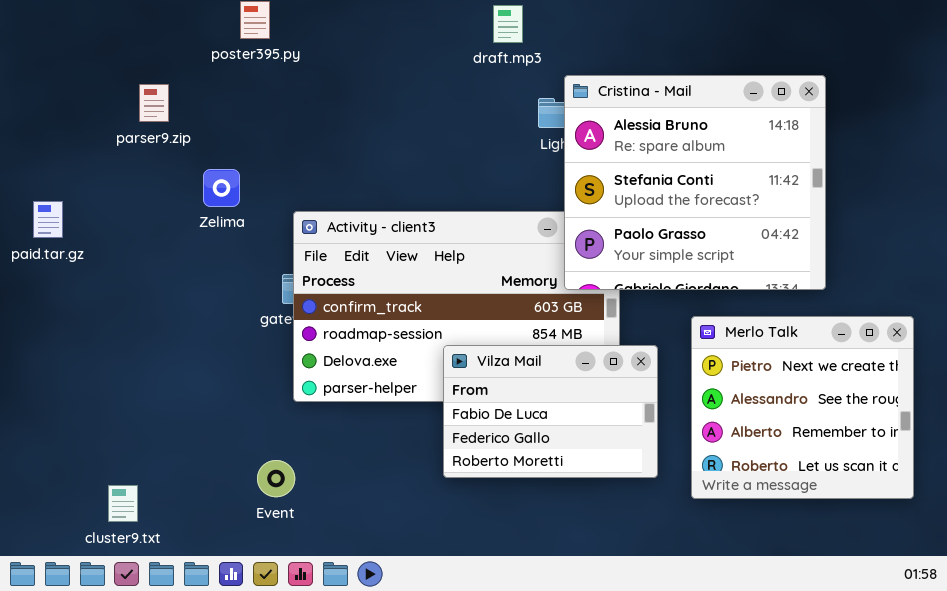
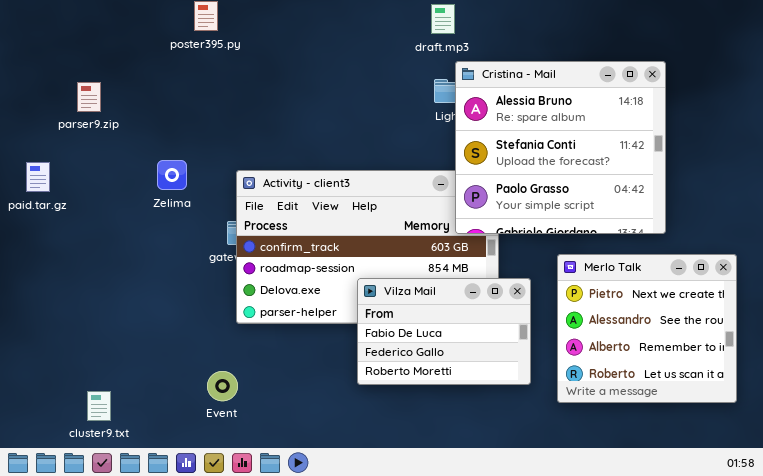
draft.mp3: [493,5,523,43] -> [431,4,455,34], moved
parser9.zip: [139,84,169,122] -> [77,82,101,112], moved
Zelima: [203,169,240,207] -> [157,160,187,190], moved

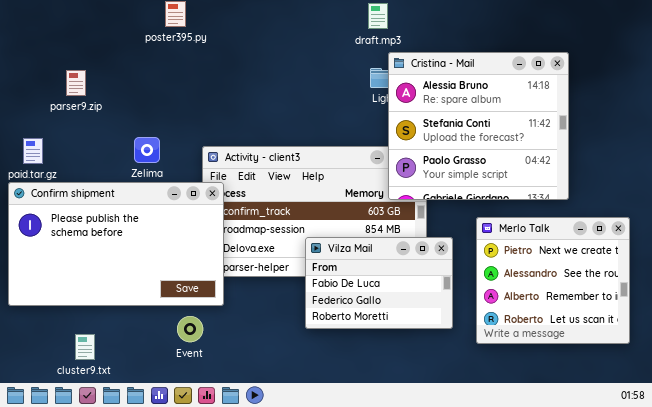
Confirm shipment: none -> [8,182,224,306], opened

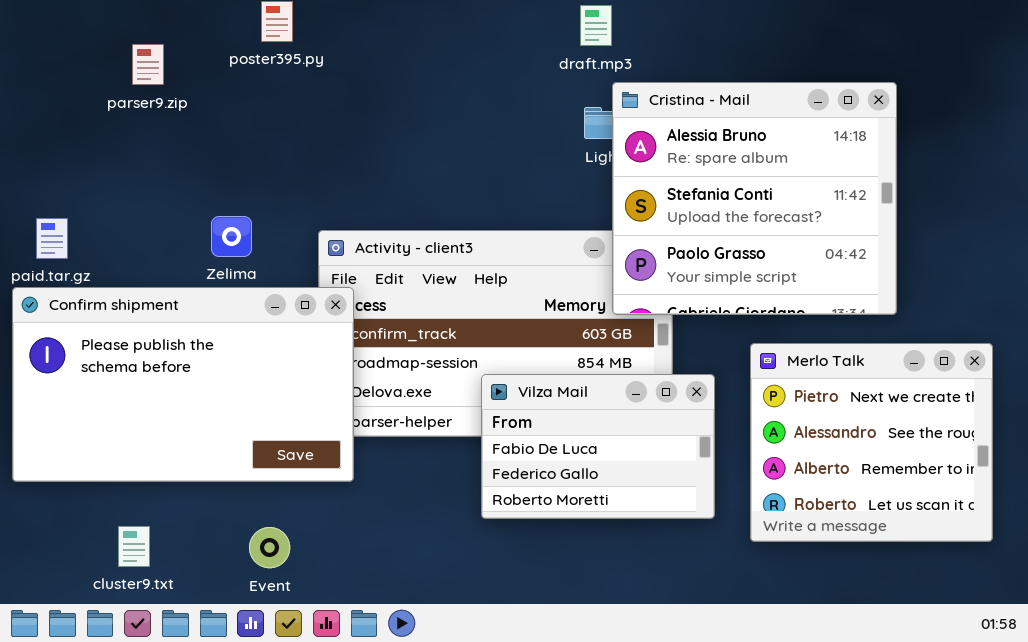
parser9.zip: [66,70,86,96] -> [132,44,164,85], moved
Event: [177,316,203,342] -> [249,527,290,568], moved

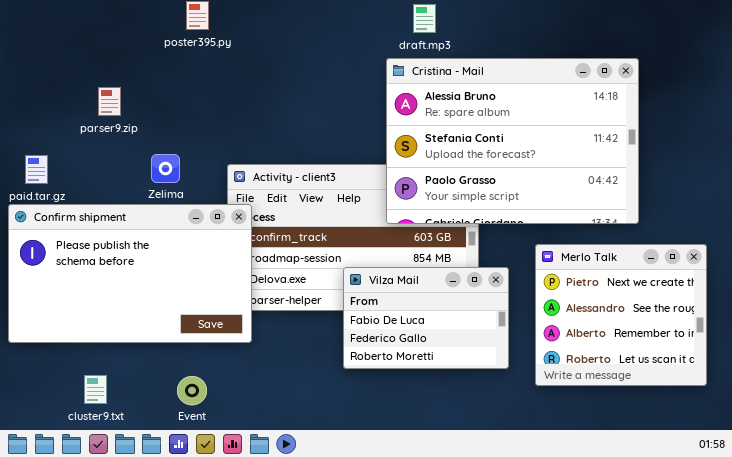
parser9.zip: [132,44,164,85] -> [98,87,121,116], moved
Cristina - Mail: [612,82,897,315] -> [386,58,639,224], resized

